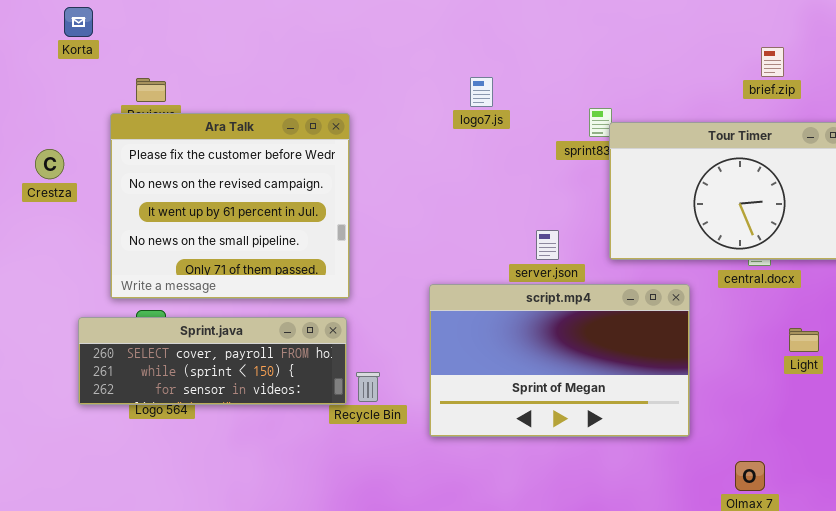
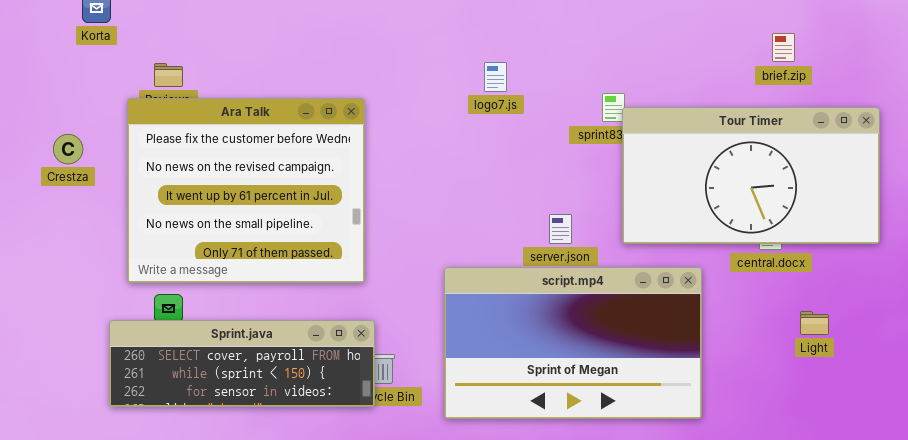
Sprint.java: [78,317,347,405] -> [109,320,375,407], moved

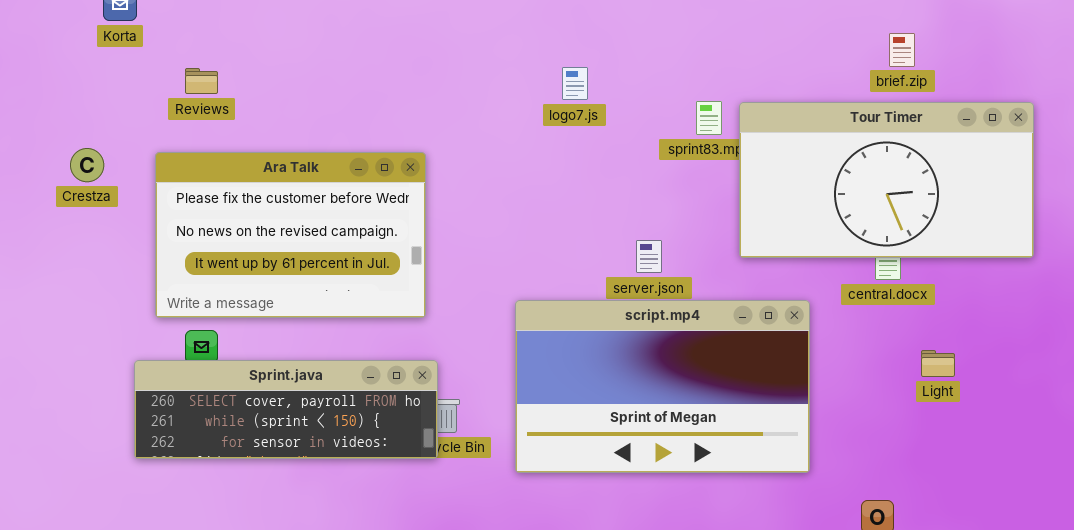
Ara Talk: [127,98,365,283] -> [155,152,426,318], resized
Tour Timer: [622,107,880,244] -> [739,102,1034,258], moved

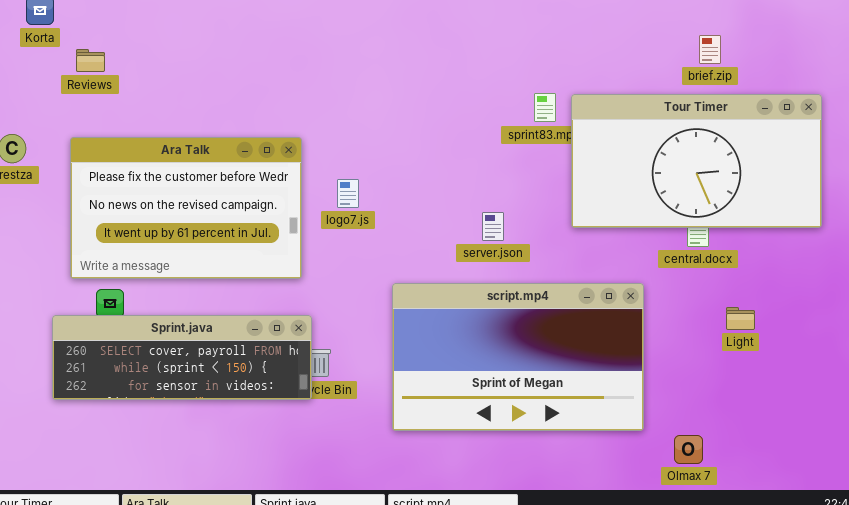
logo7.js: [562,67,588,100] -> [337,179,359,208], moved
Reviews: [185,68,218,94] -> [76,49,105,72], moved
script.mp4: [515,300,810,473] -> [392,283,644,431], moved

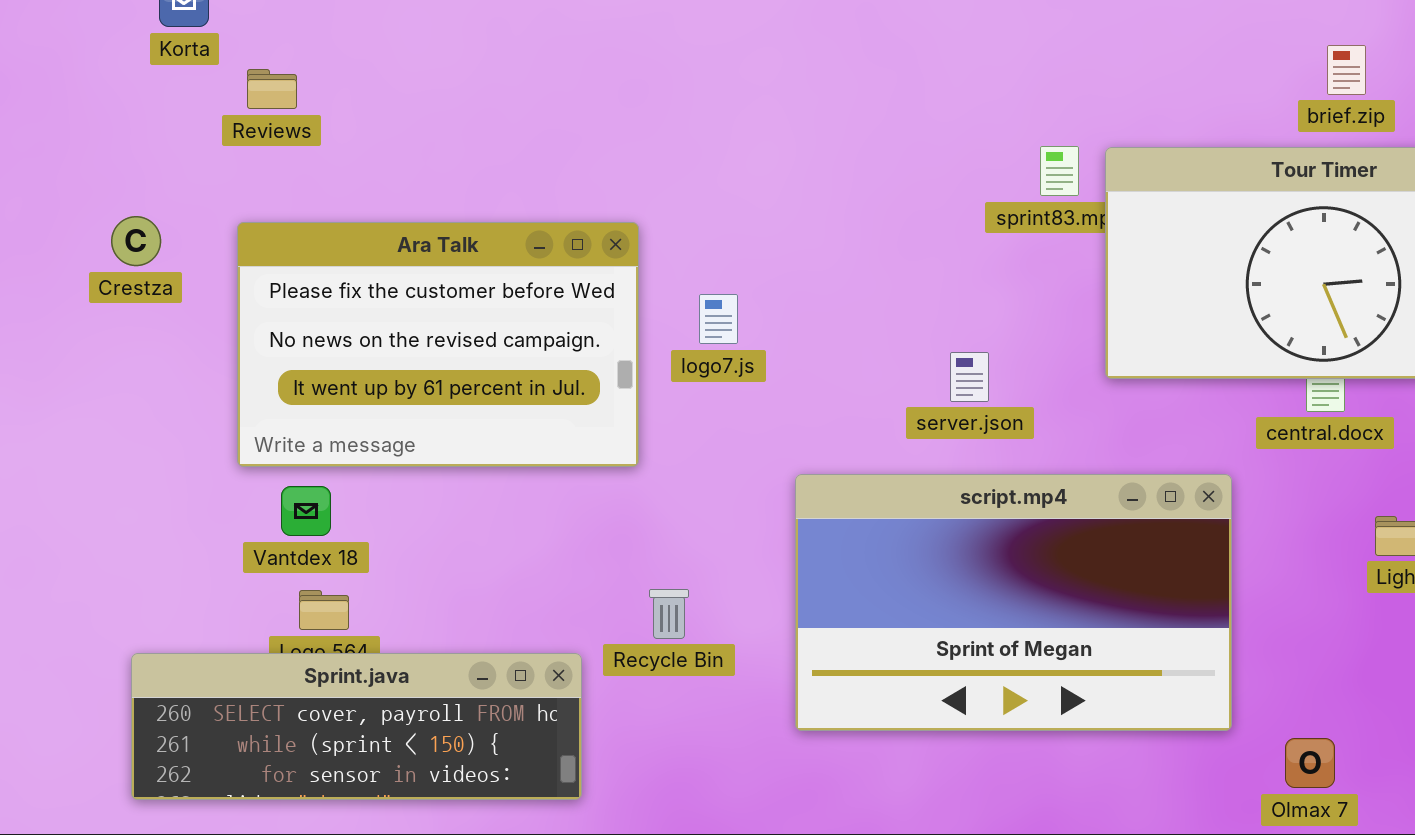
Sprint.java: [52,315,312,400] -> [131,653,582,800], moved

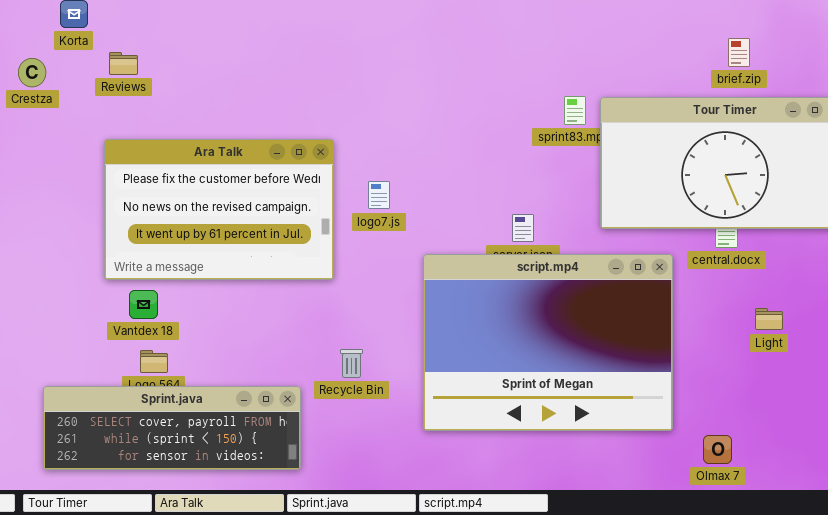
Crestza: [111,216,161,266] -> [18,58,46,87], moved
script.mp4: [795,474,1232,731] -> [423,254,673,431], resized

